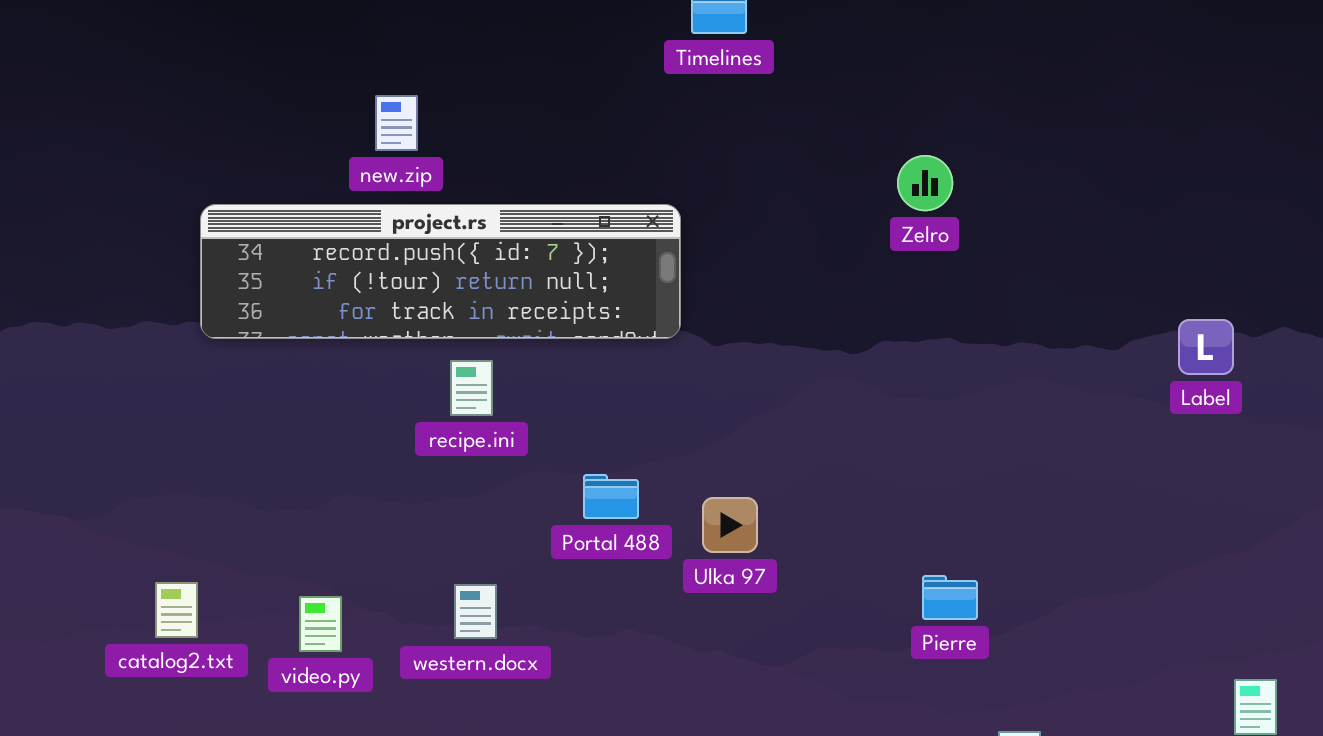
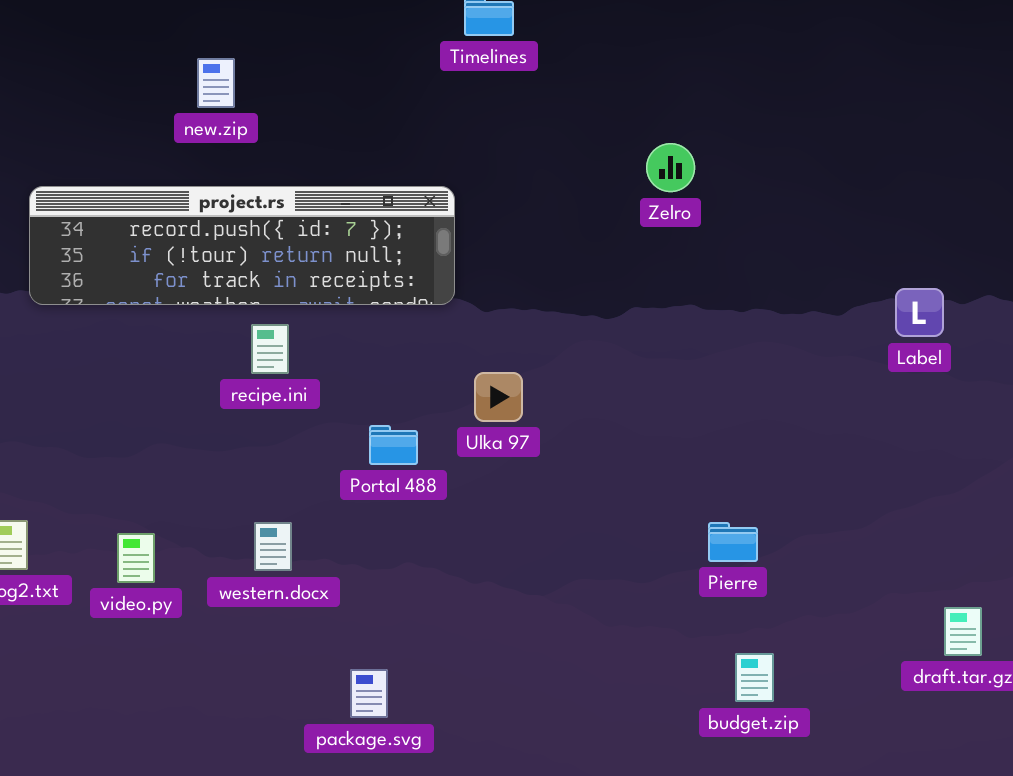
new.zip: [375,95,418,151] -> [197,58,235,108], moved
Ulka 97: [702,497,758,553] -> [474,372,523,422], moved
Pierre: [922,575,978,620] -> [708,522,758,562], moved

